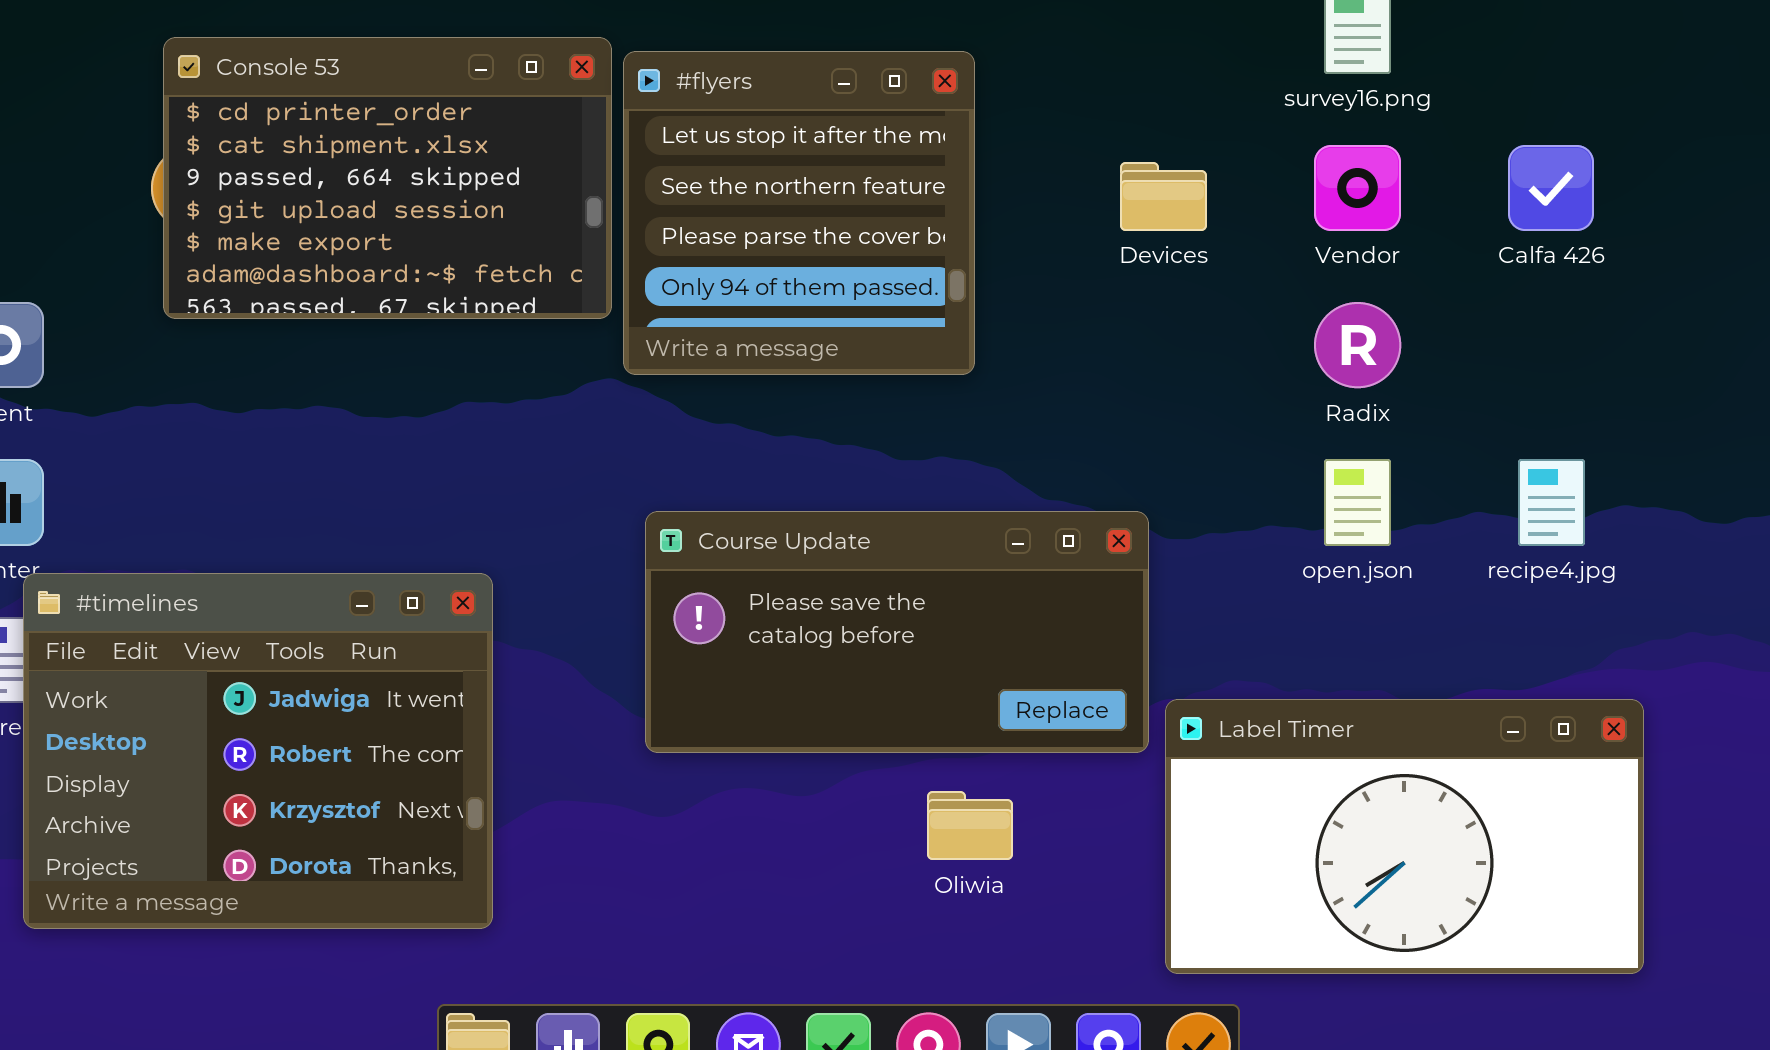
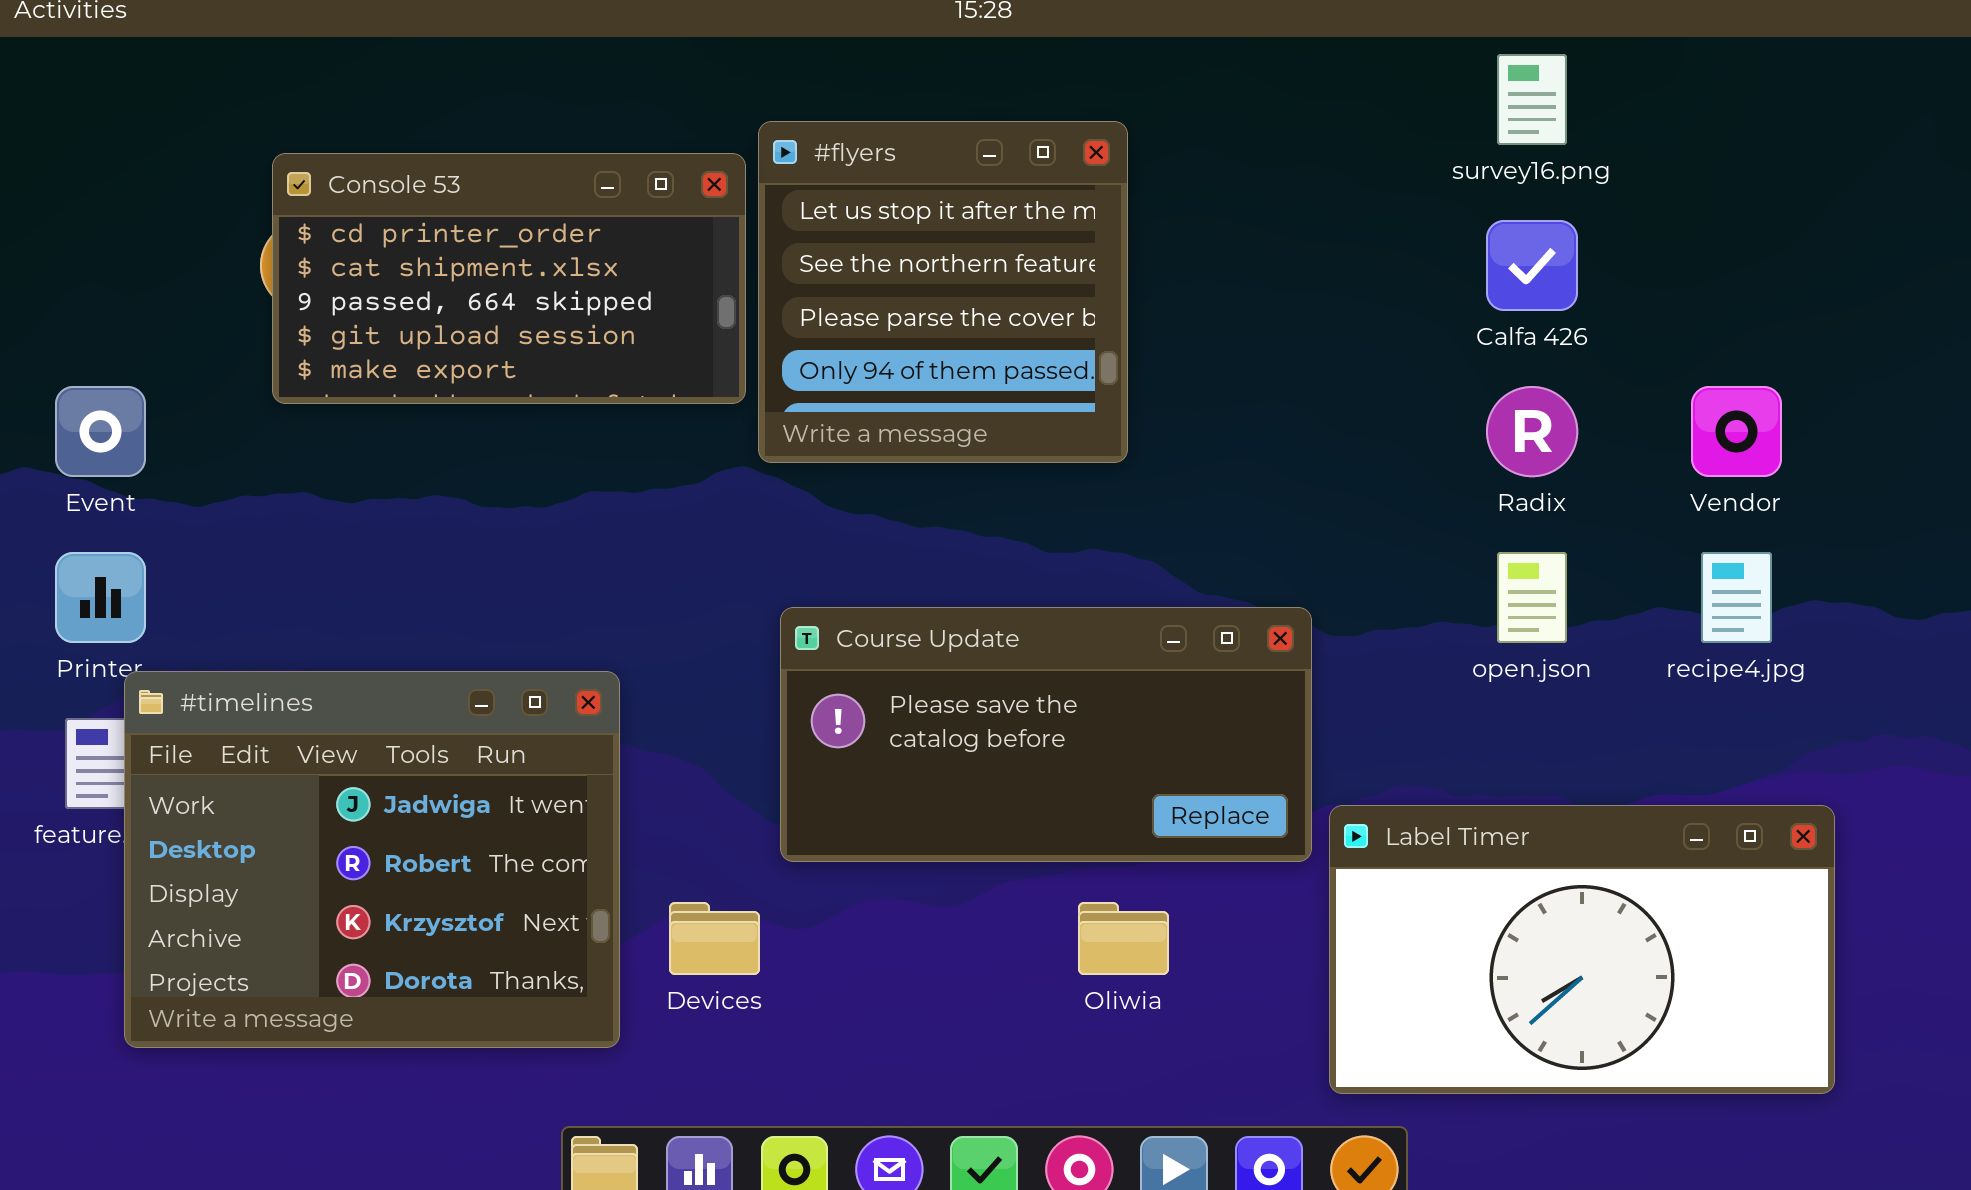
Console 53: [163,37,612,319] -> [272,153,746,404], resized
Vendor: [1314,145,1401,231] -> [1691,386,1782,477], moved
Calfa 426: [1508,145,1594,231] -> [1486,220,1578,311], moved
Devices: [1120,162,1207,231] -> [669,902,760,975], moved

